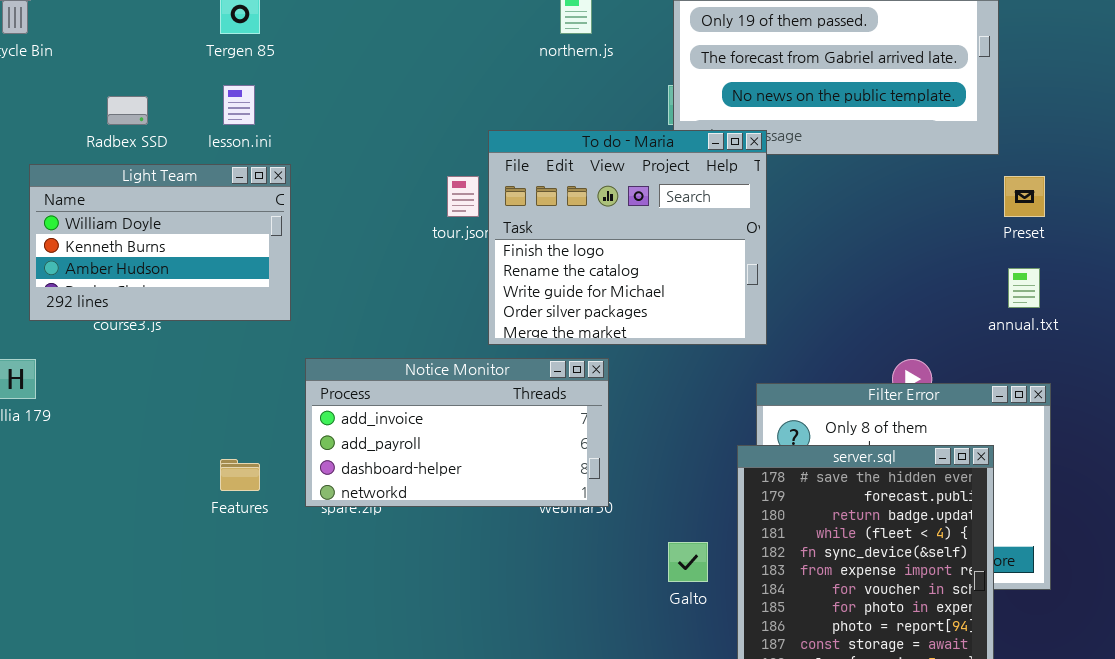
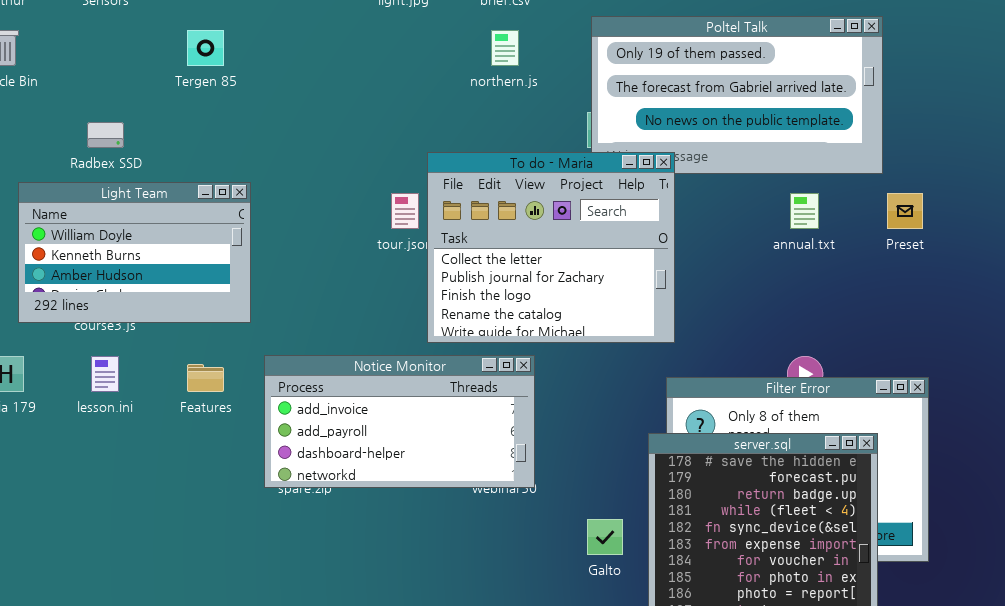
lesson.ini: [223,85,255,125] -> [91,356,119,392], moved
To do - Maria: [488,130,767,345] -> [427,152,675,343], scrolled up 2 rows
annual.txt: [1008,268,1040,308] -> [790,193,819,229], moved
Features: [220,459,260,491] -> [187,364,224,392], moved

